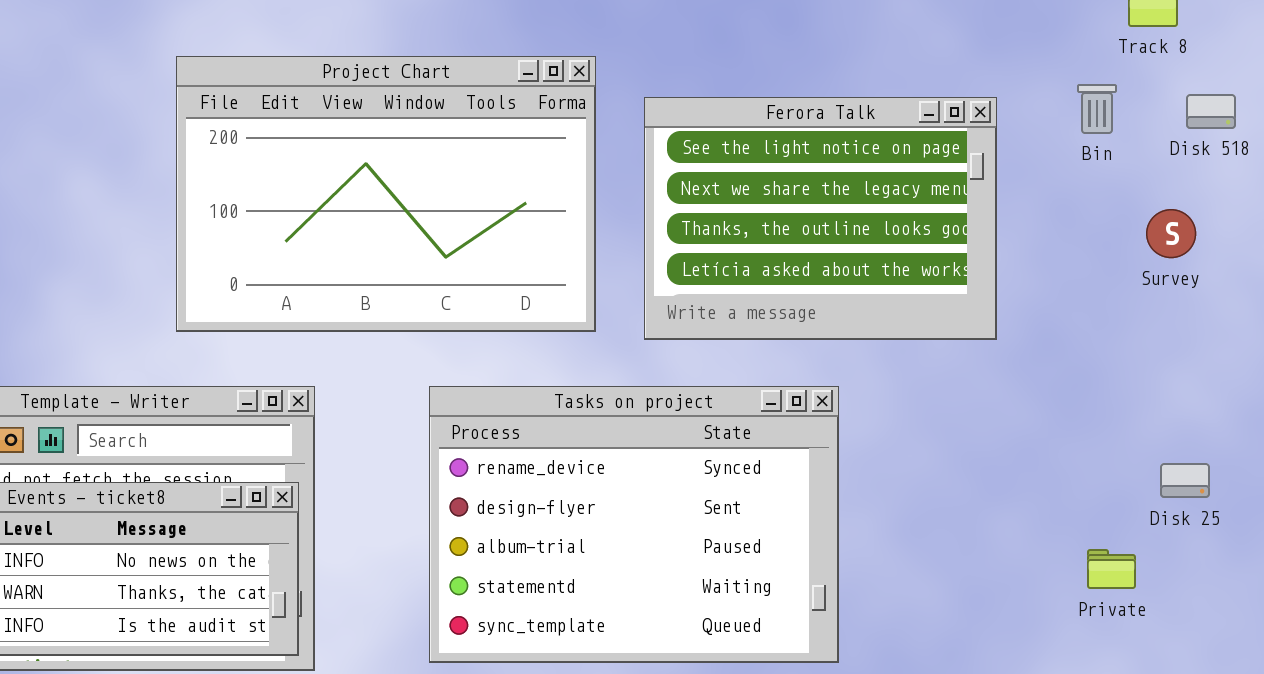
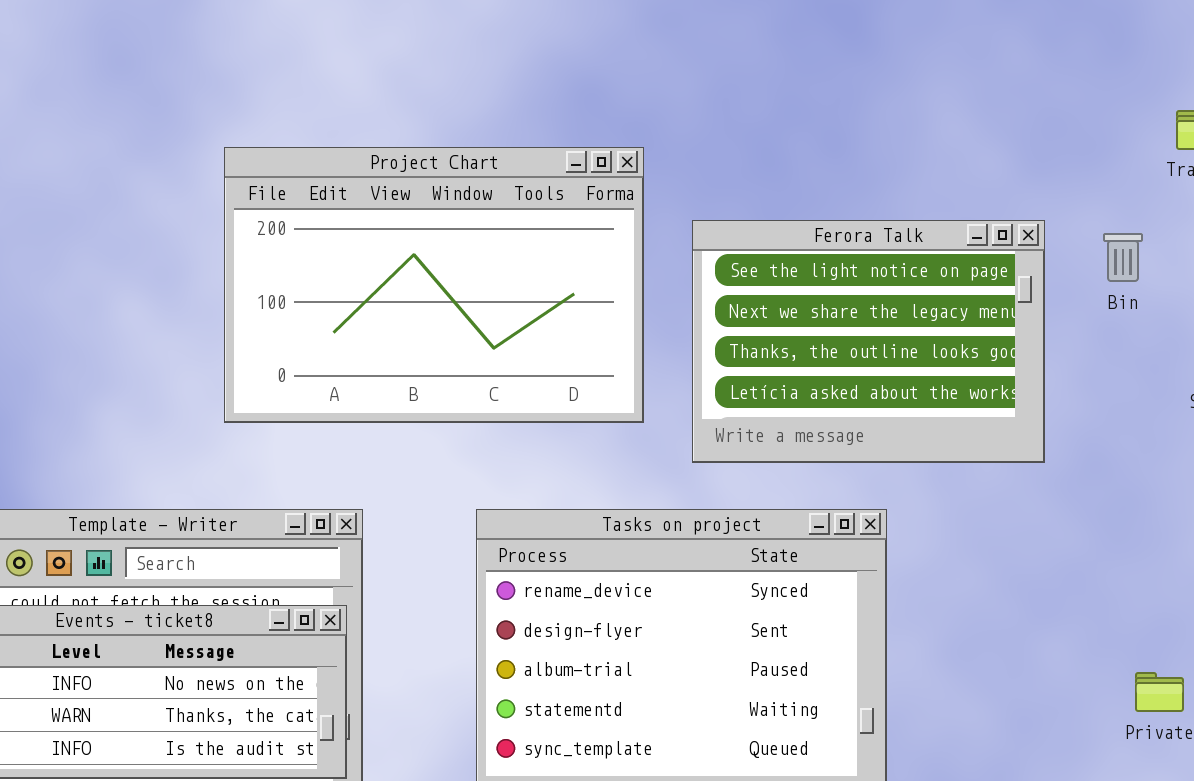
Project Chart: [176,56,596,332] -> [224,147,644,423], moved
Bin: [1077,84,1117,134] -> [1103,233,1143,282], moved

